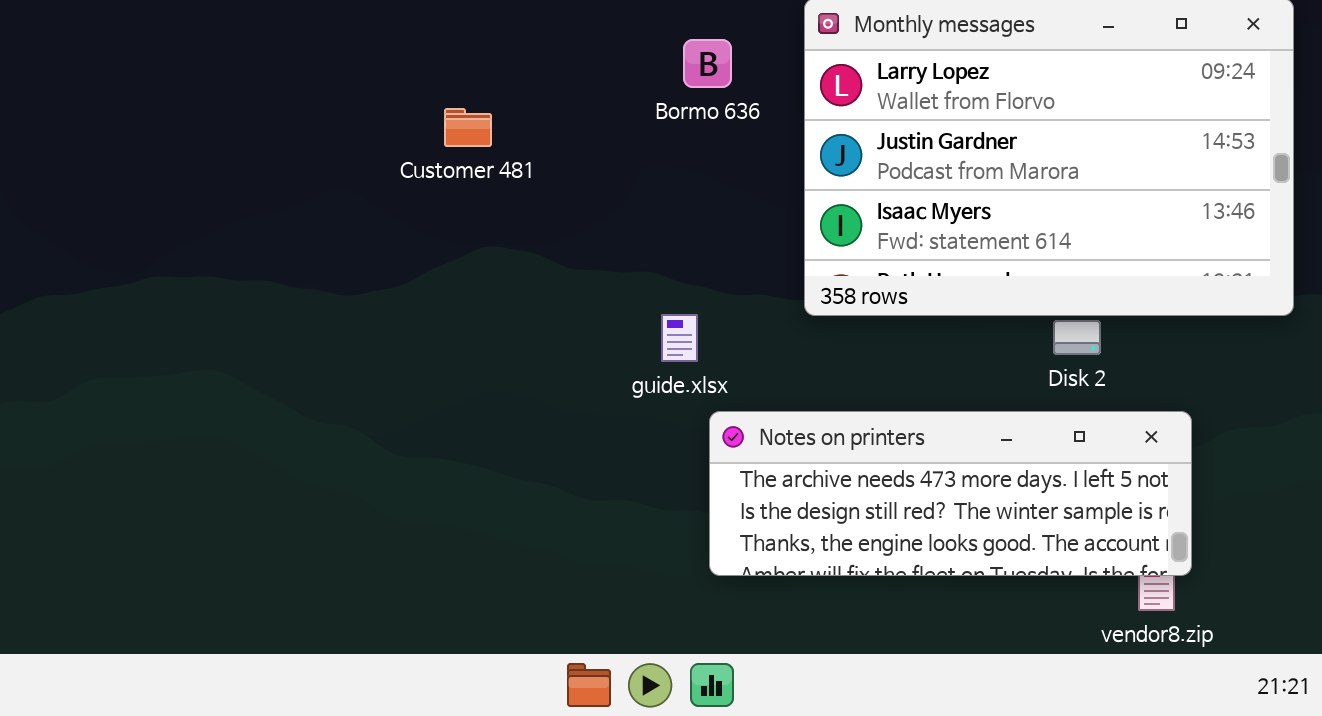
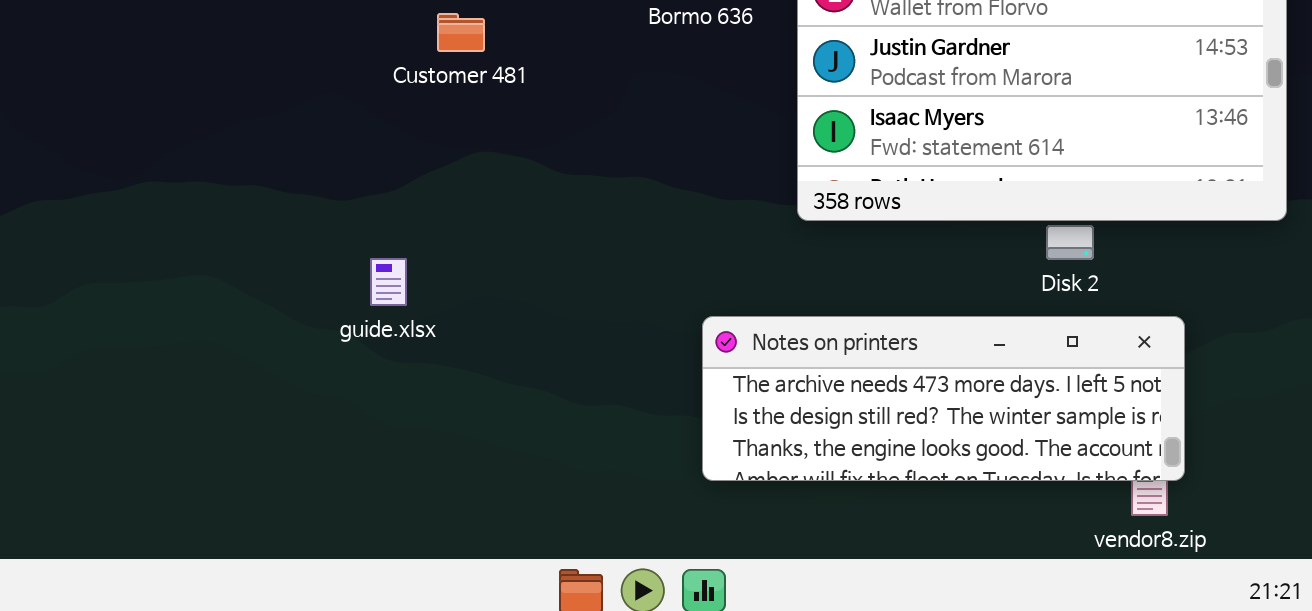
guide.xlsx: [661,314,698,362] -> [370,258,407,306], moved

